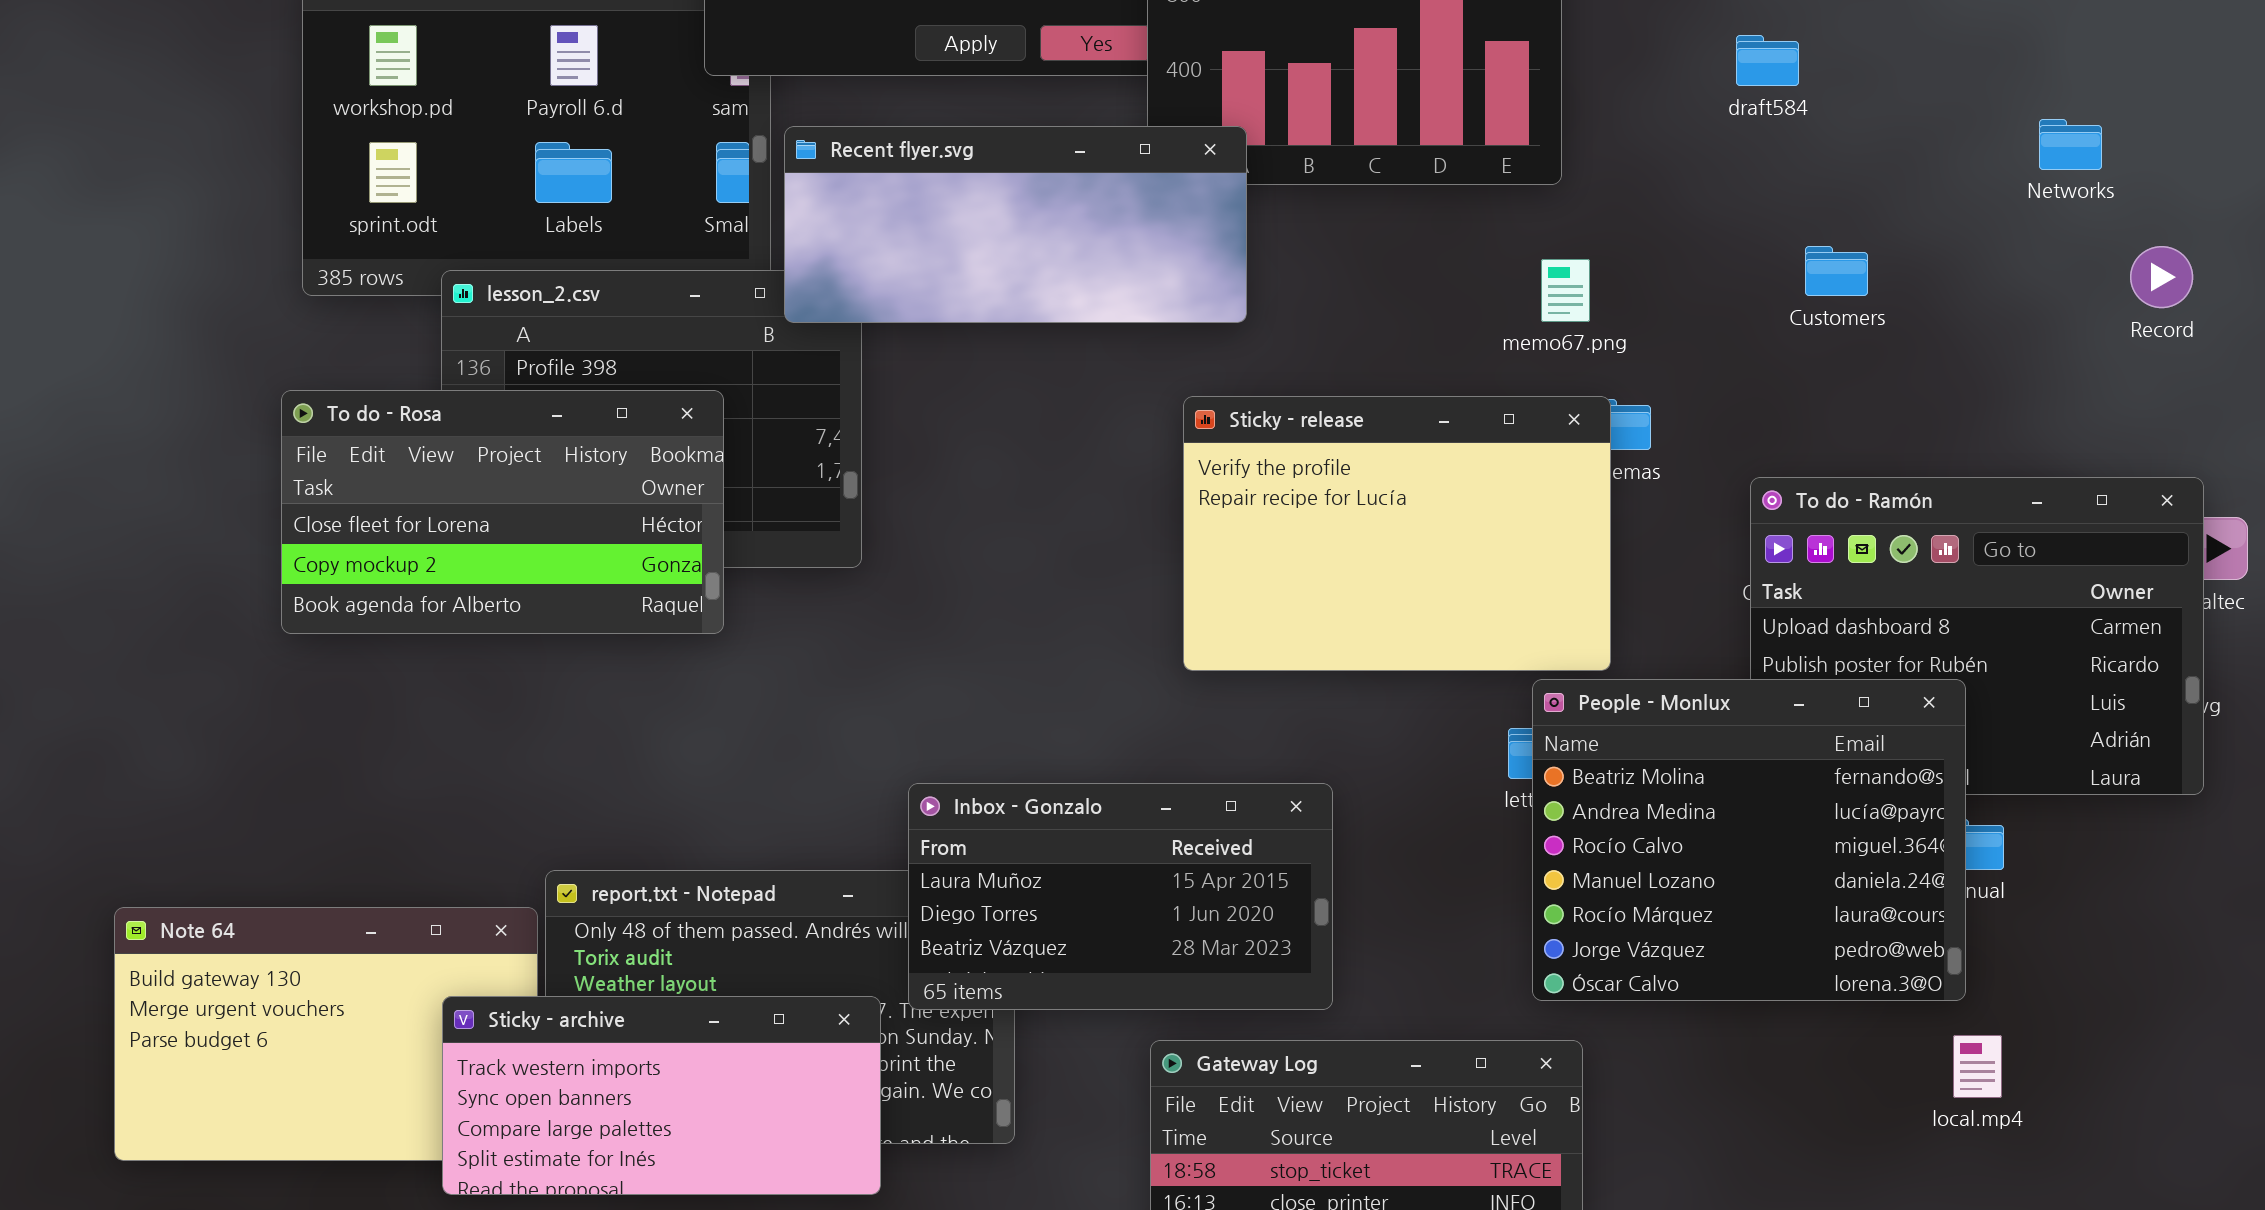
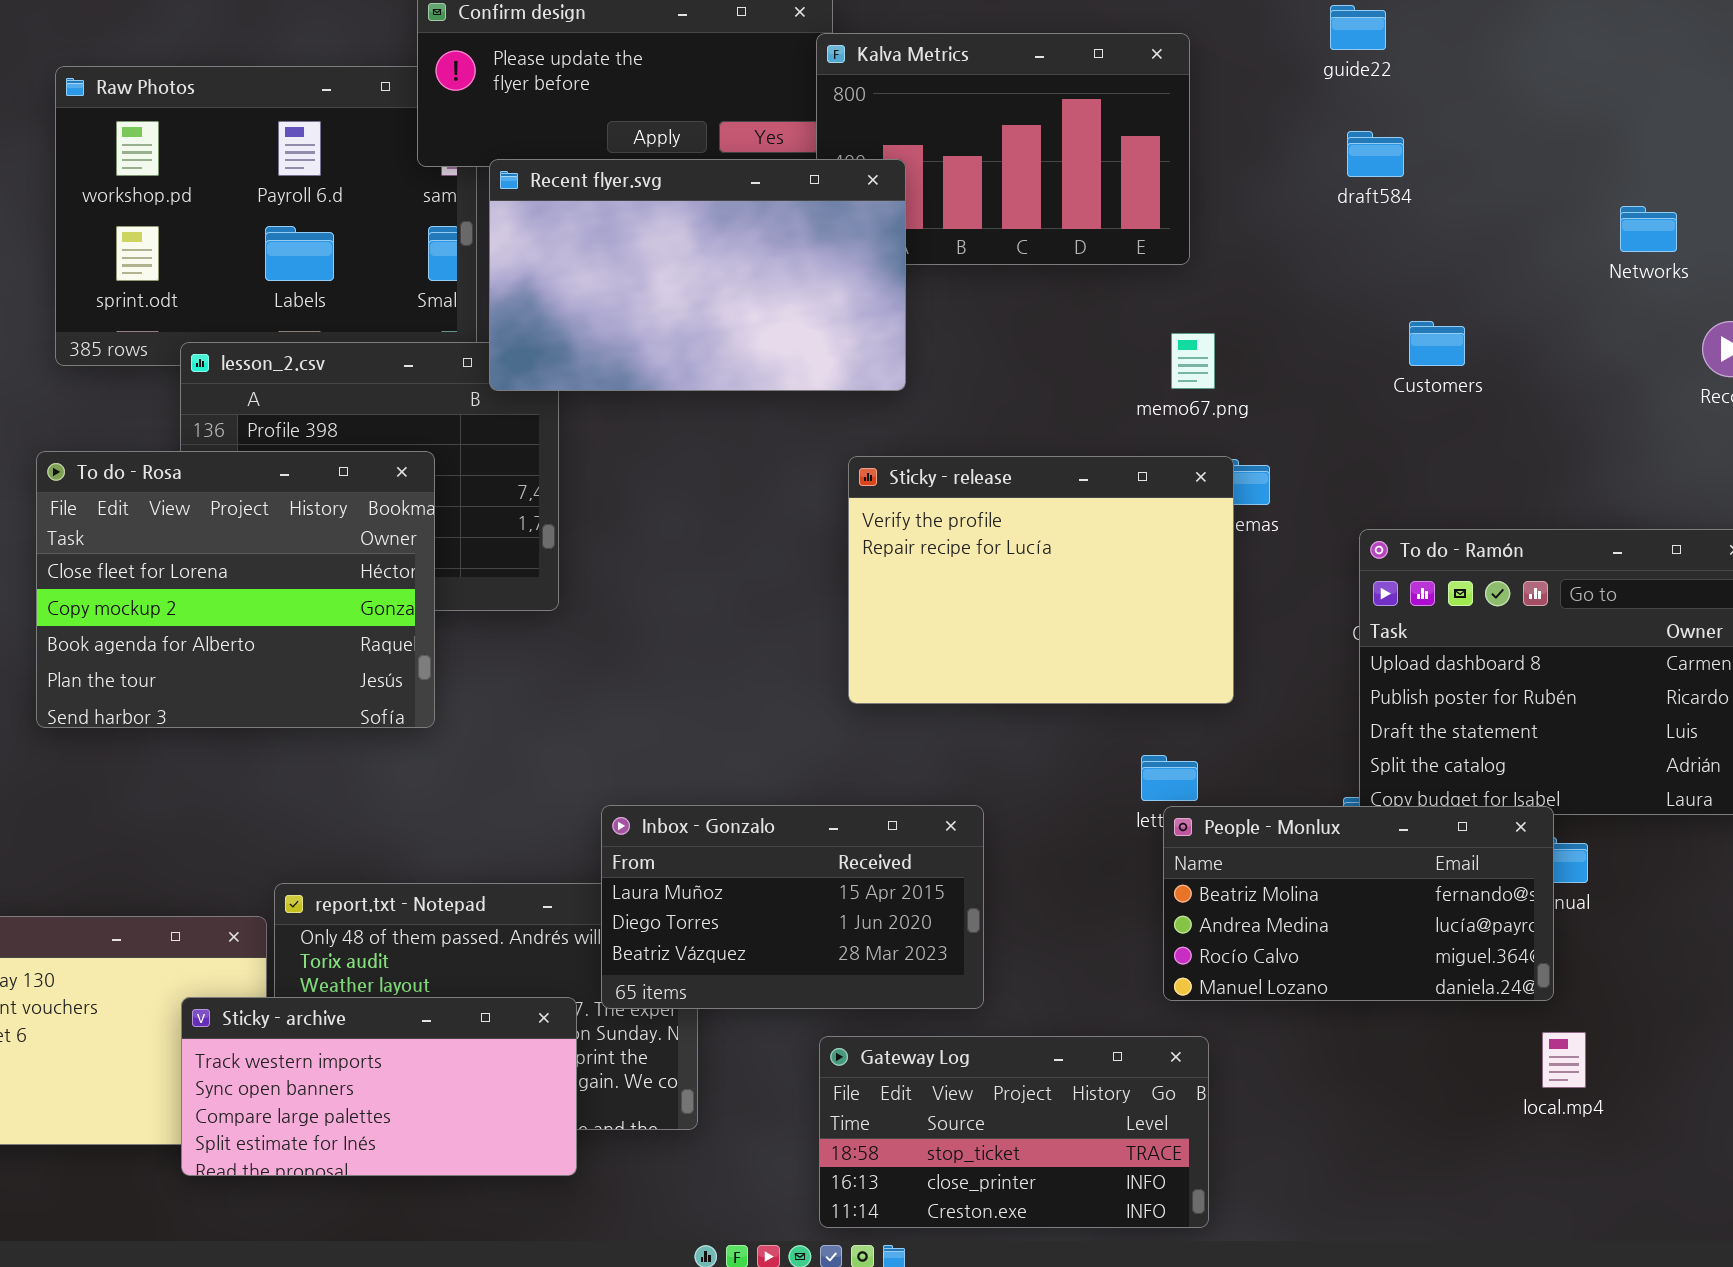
Recent flyer.svg: [784,126,1247,323] -> [489,159,906,391], resized
To do - Rosa: [281,390,724,634] -> [36,451,435,728], resized
People - Monlux: [1532,679,1966,1001] -> [1163,806,1554,1001], resized

